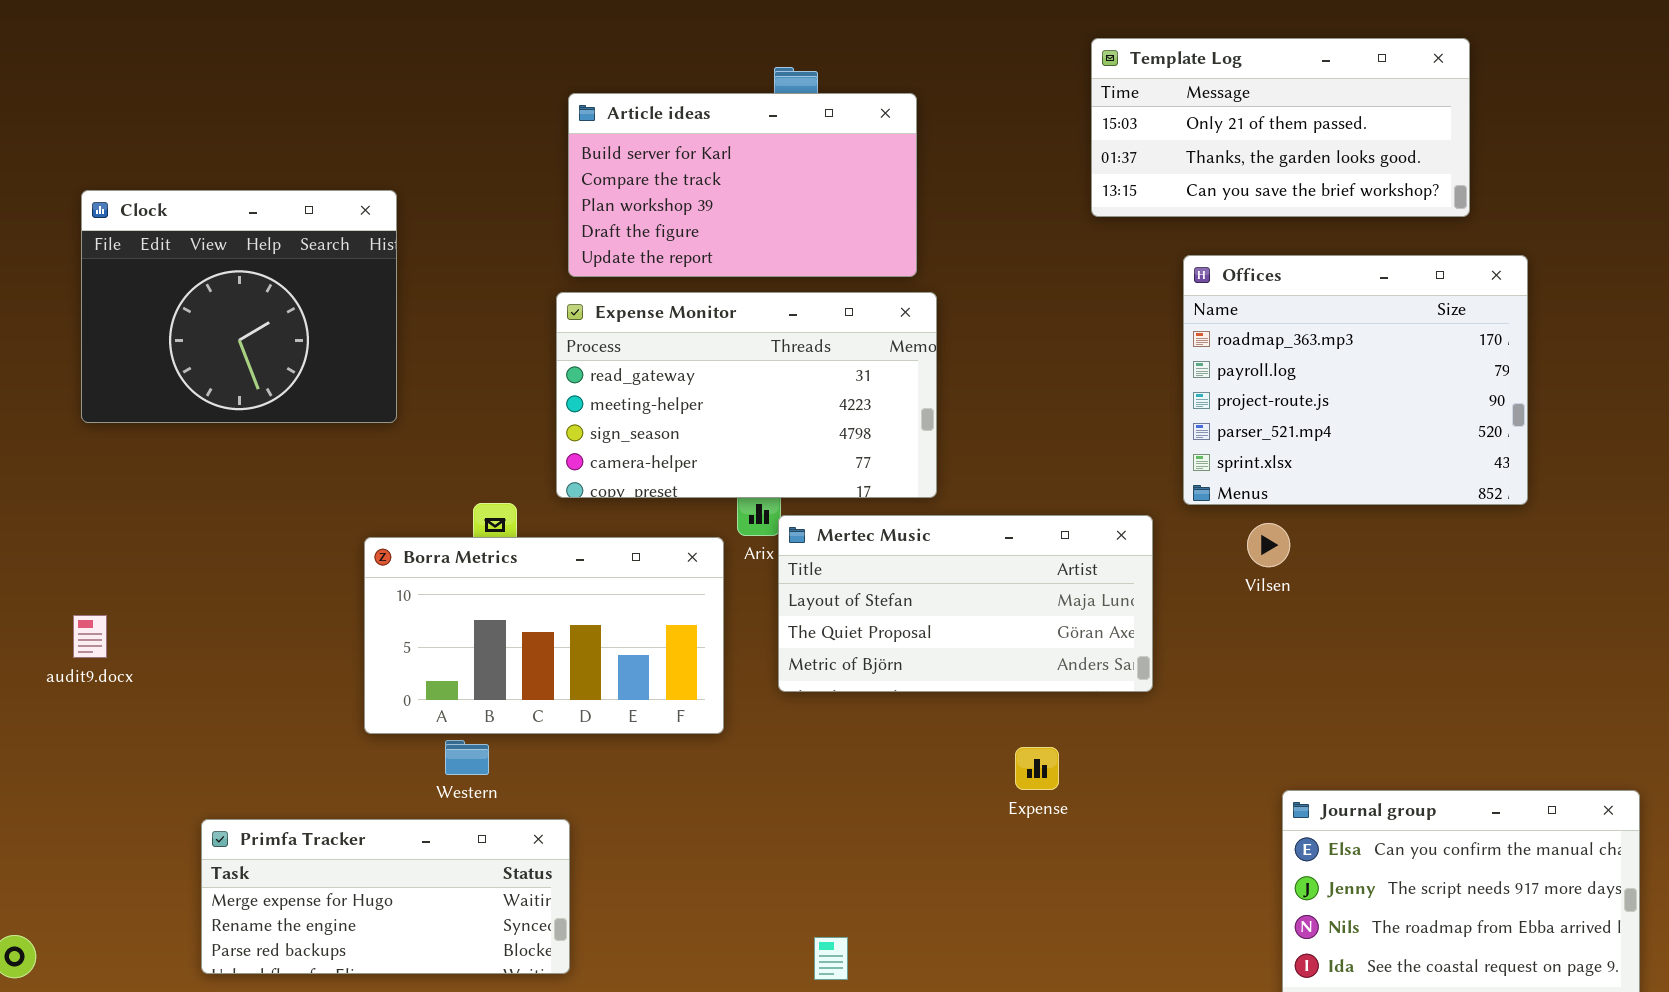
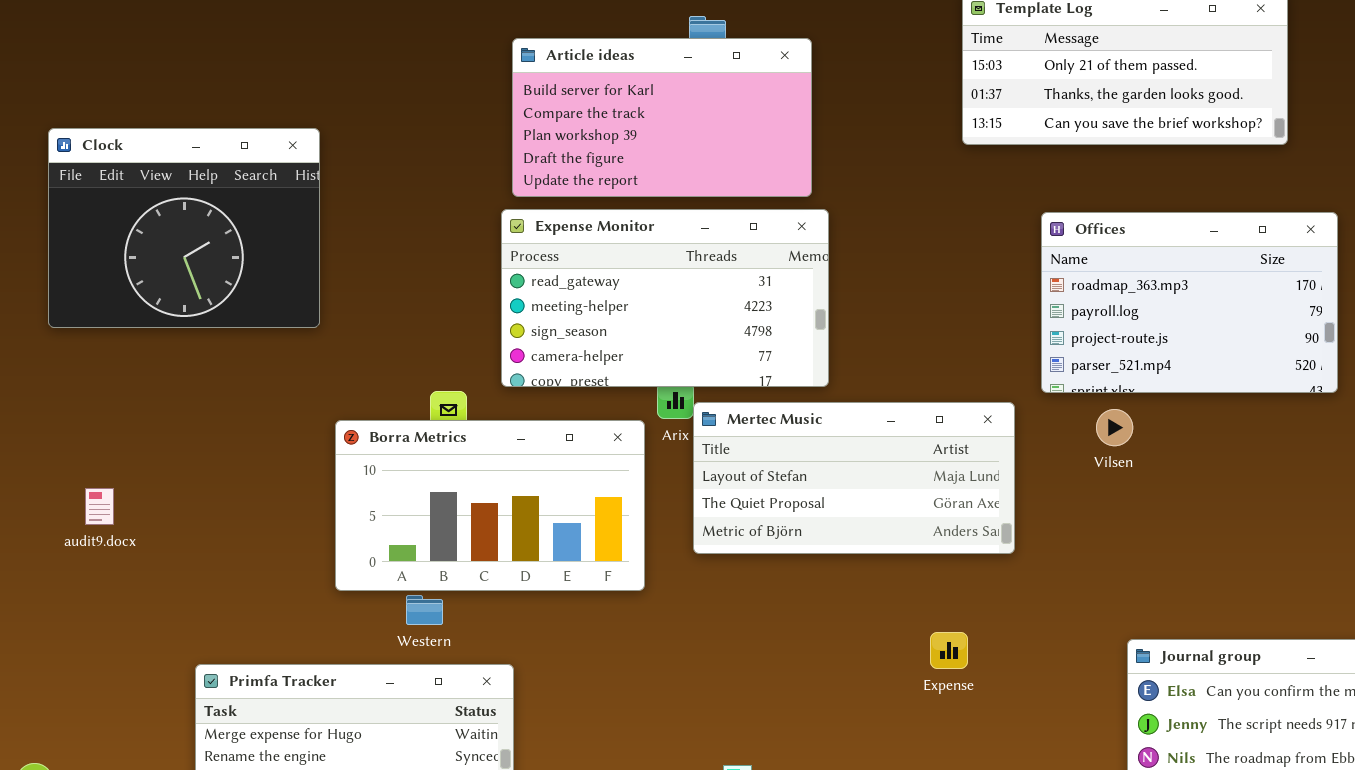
Clock: [81,190,397,423] -> [48,128,320,328], moved
Offices: [1183,255,1528,505] -> [1041,212,1338,393], resized
Expense: [1015,747,1059,790] -> [930,632,968,669], moved

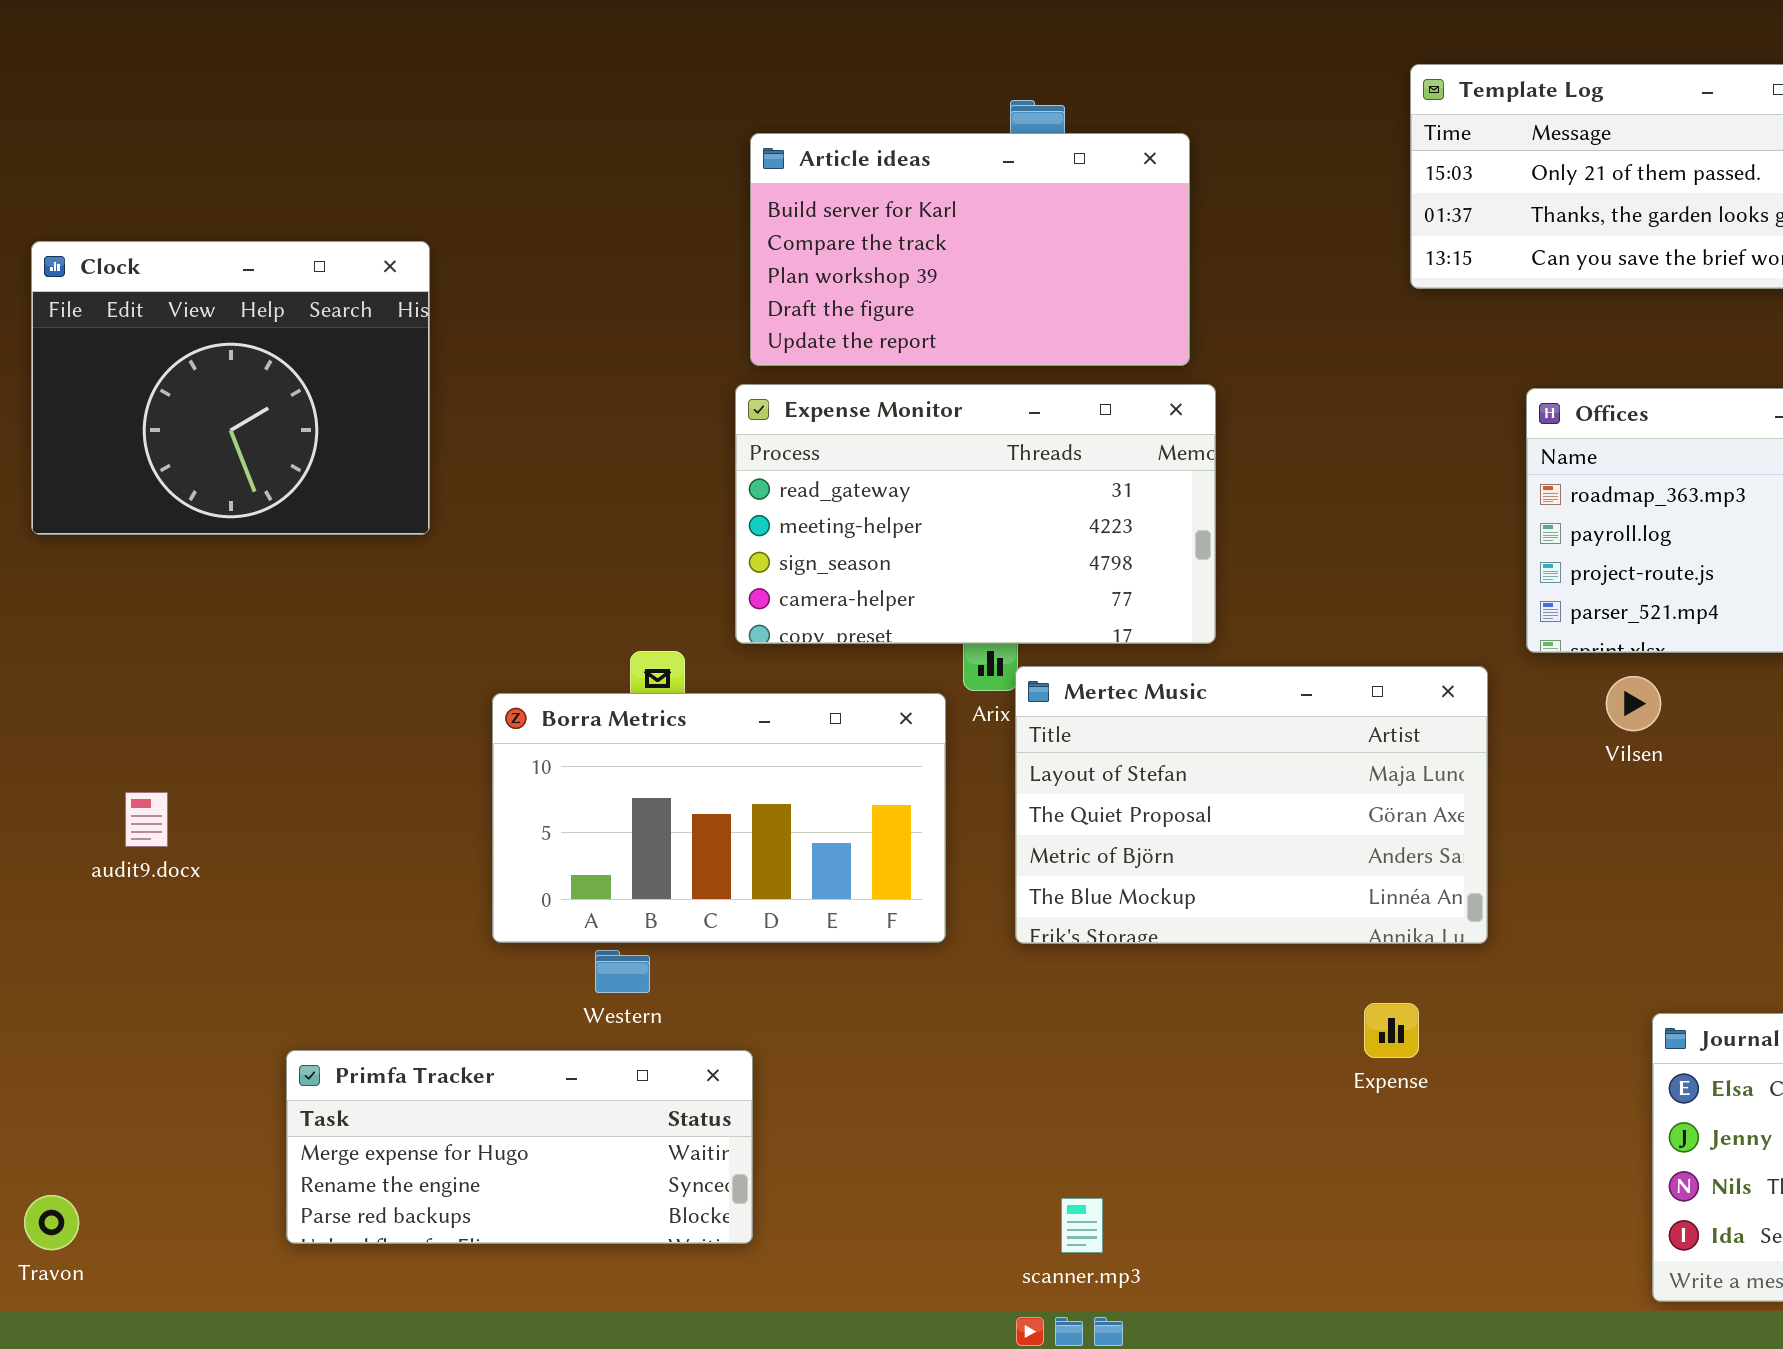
Clock: [48,128,320,328] -> [31,241,430,535], moved
Mertec Music: [693,402,1015,554] -> [1015,666,1488,944], resized

